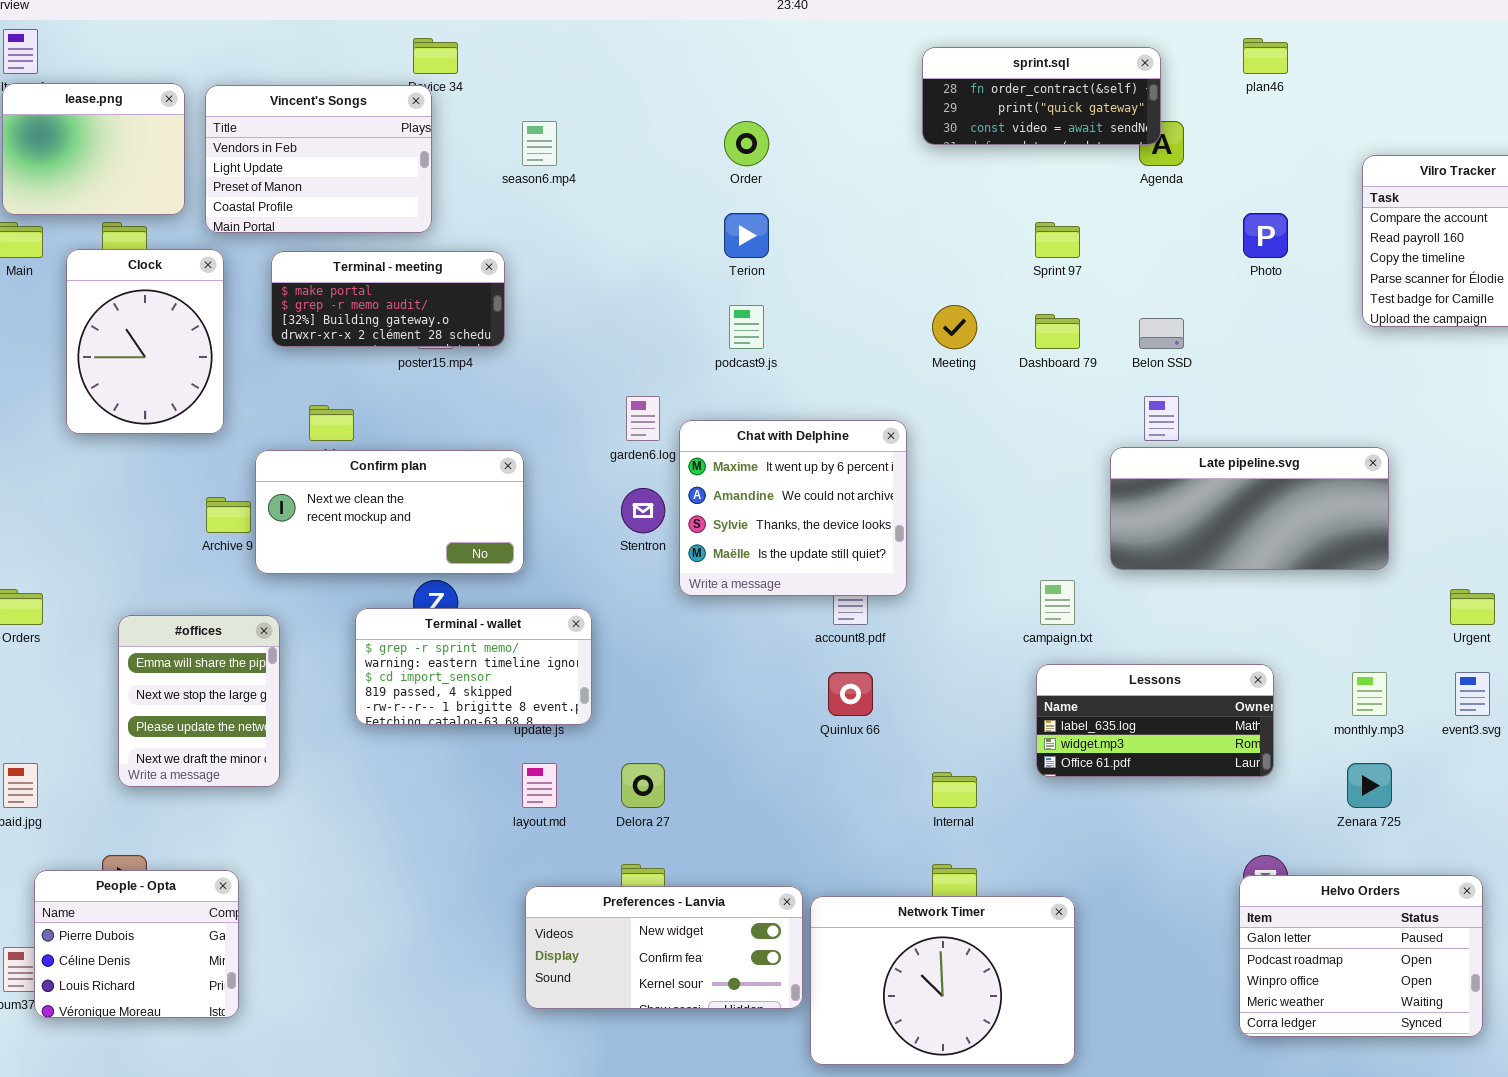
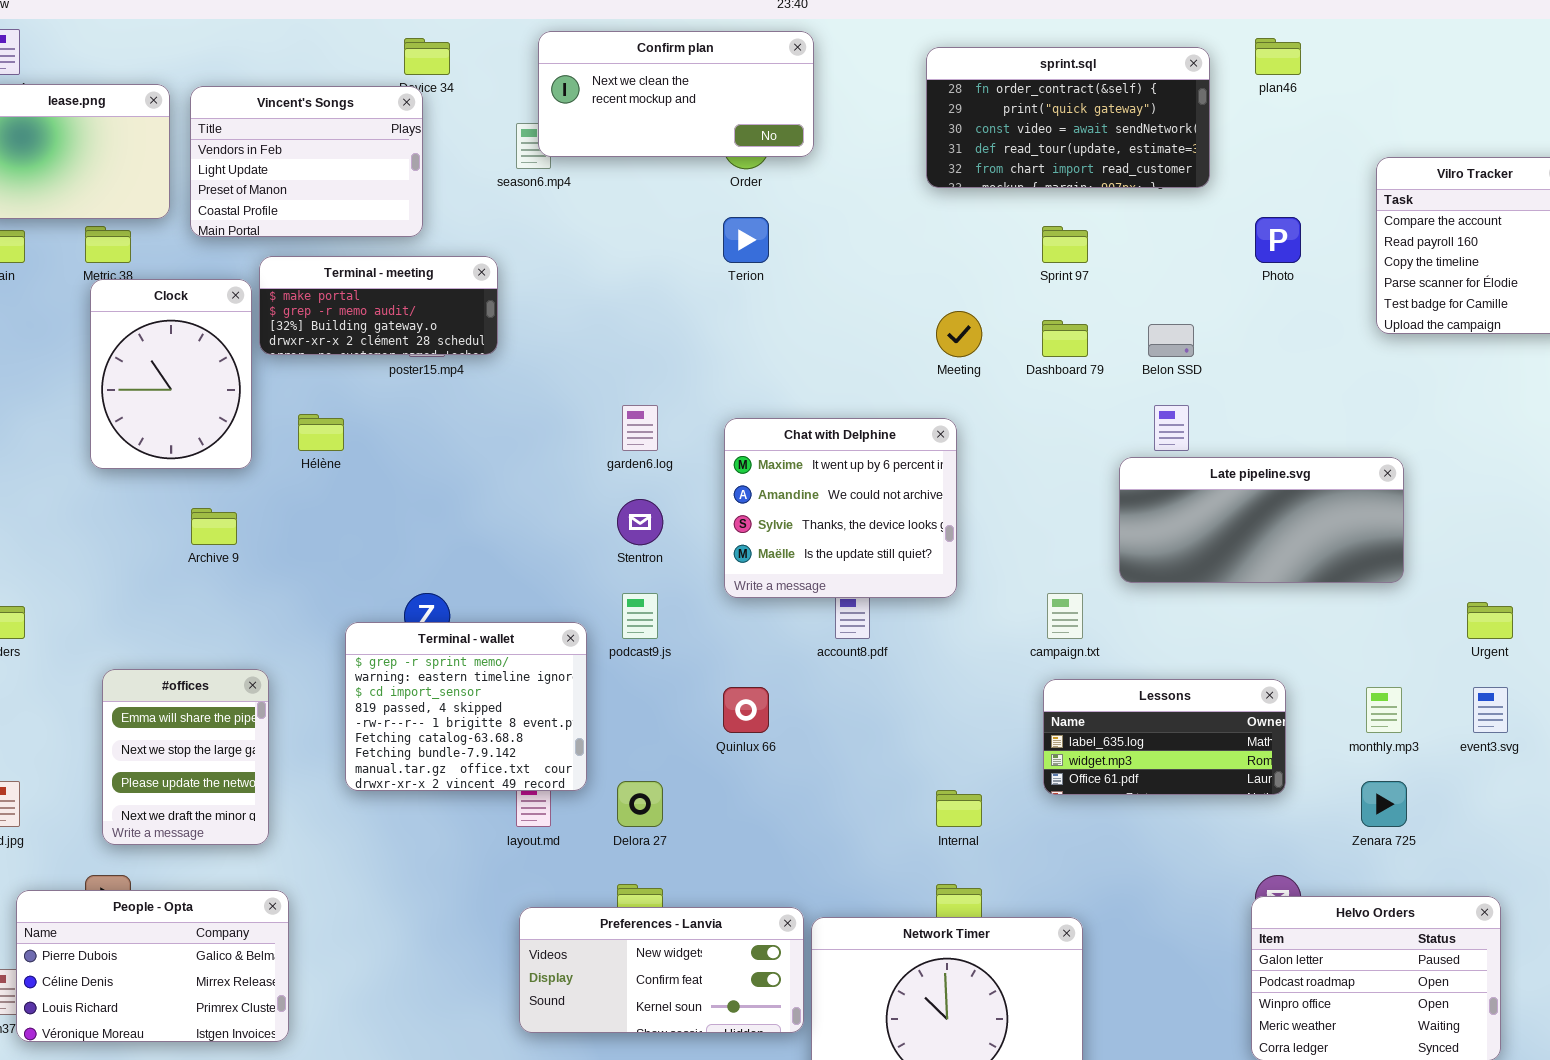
sprint.sql: [922,47,1161,145] -> [926,47,1210,188], resized
Clock: [66,249,224,434] -> [90,279,252,469], moved
podcast9.js: [729,305,764,349] -> [622,593,658,639], moved
Chat with Delphine: [679,420,907,596] -> [724,418,957,598], moved
Confirm plan: [255,450,524,574] -> [538,31,814,157], moved
Terminal - wallet: [355,608,592,725] -> [345,622,587,791], resized
#offices: [118,615,280,787] -> [102,669,269,845], moved
Quinlux 66: [828,672,873,716] -> [723,687,769,733], moved
People - Opta: [34,870,239,1018] -> [16,890,289,1042], resized

